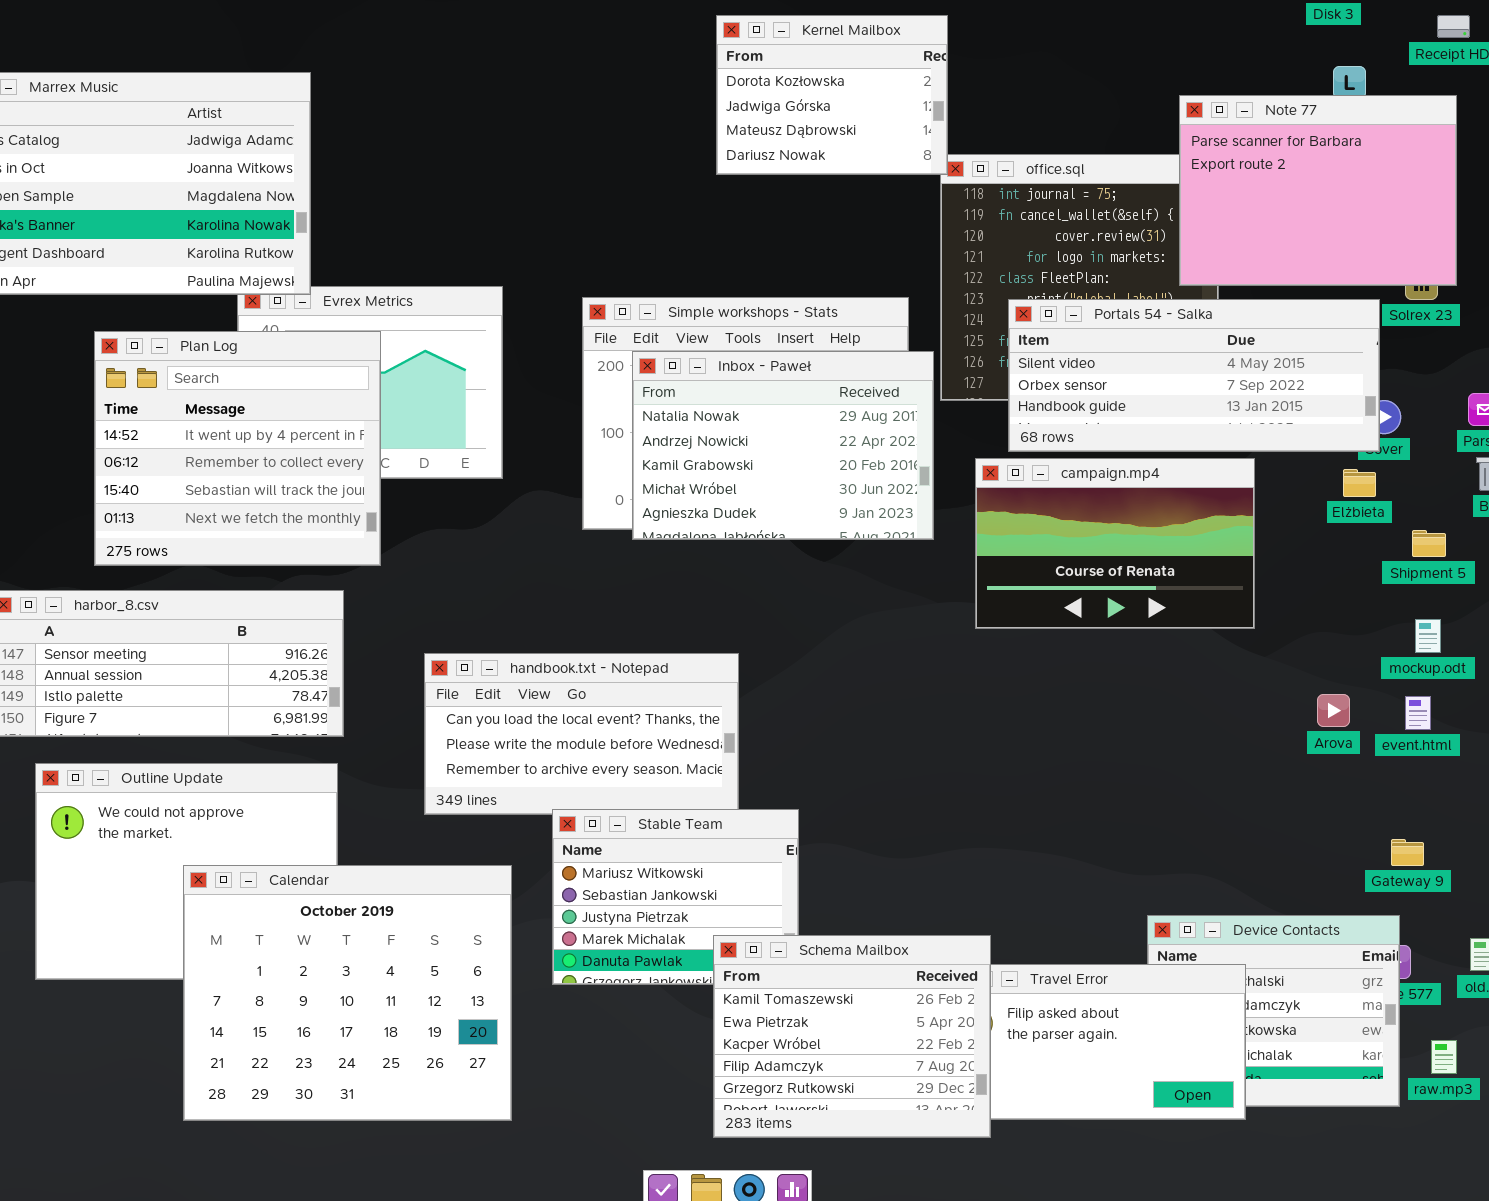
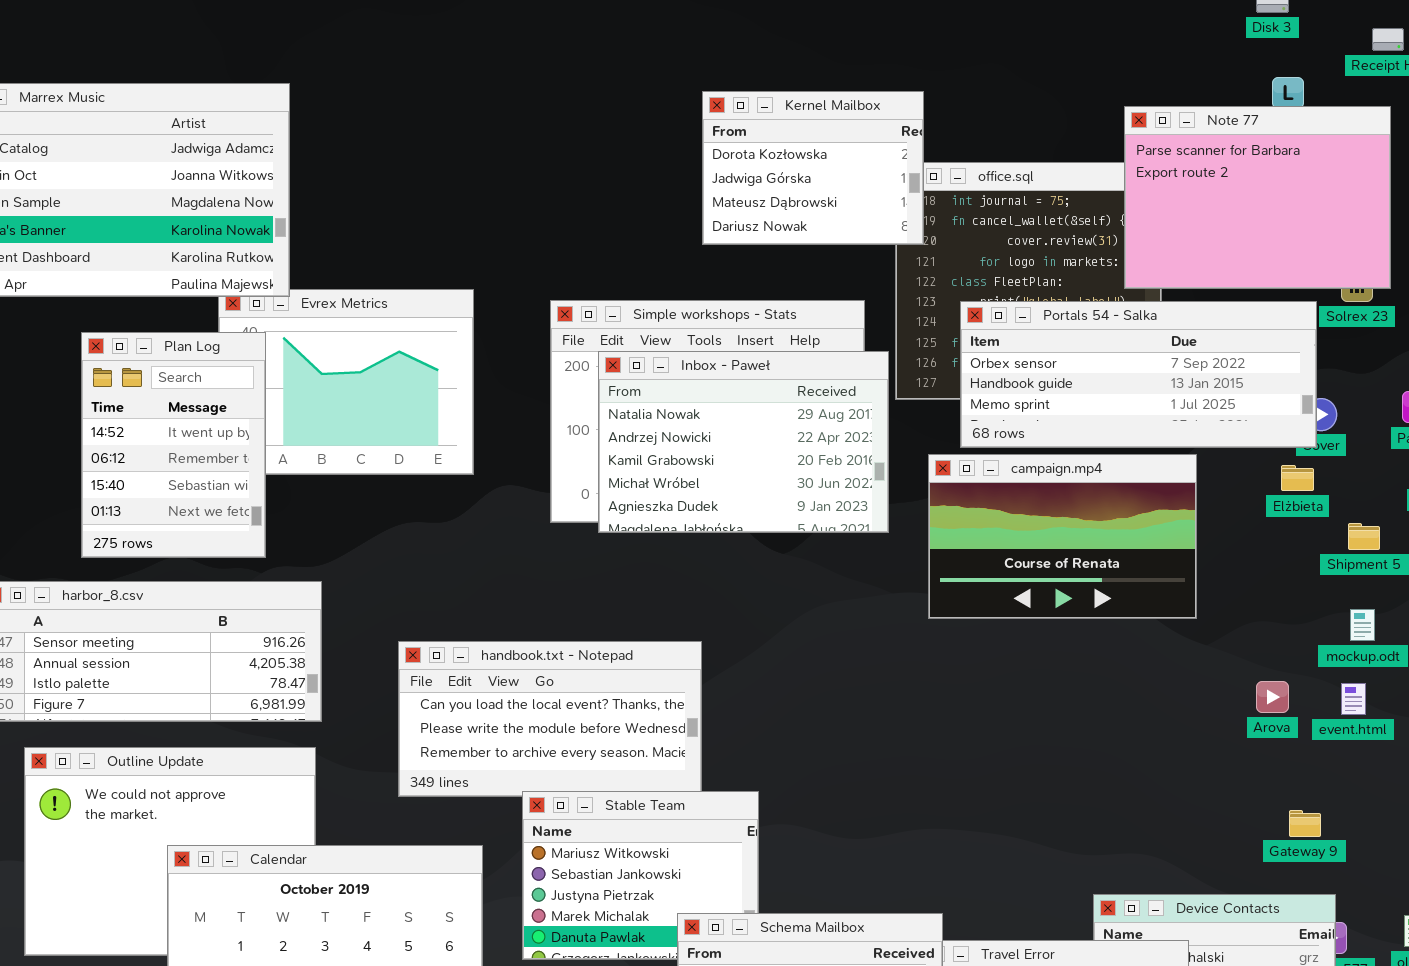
Kernel Mailbox: [716,15,948,175] -> [702,91,924,245], moved
Portals 54 - Salka: [1008,299,1380,452] -> [960,301,1317,448], scrolled down 1 row
Plan Log: [94,331,381,566] -> [81,332,266,558], resized
Gateway 9: [1391,839,1424,866] -> [1289,810,1321,837], moved

